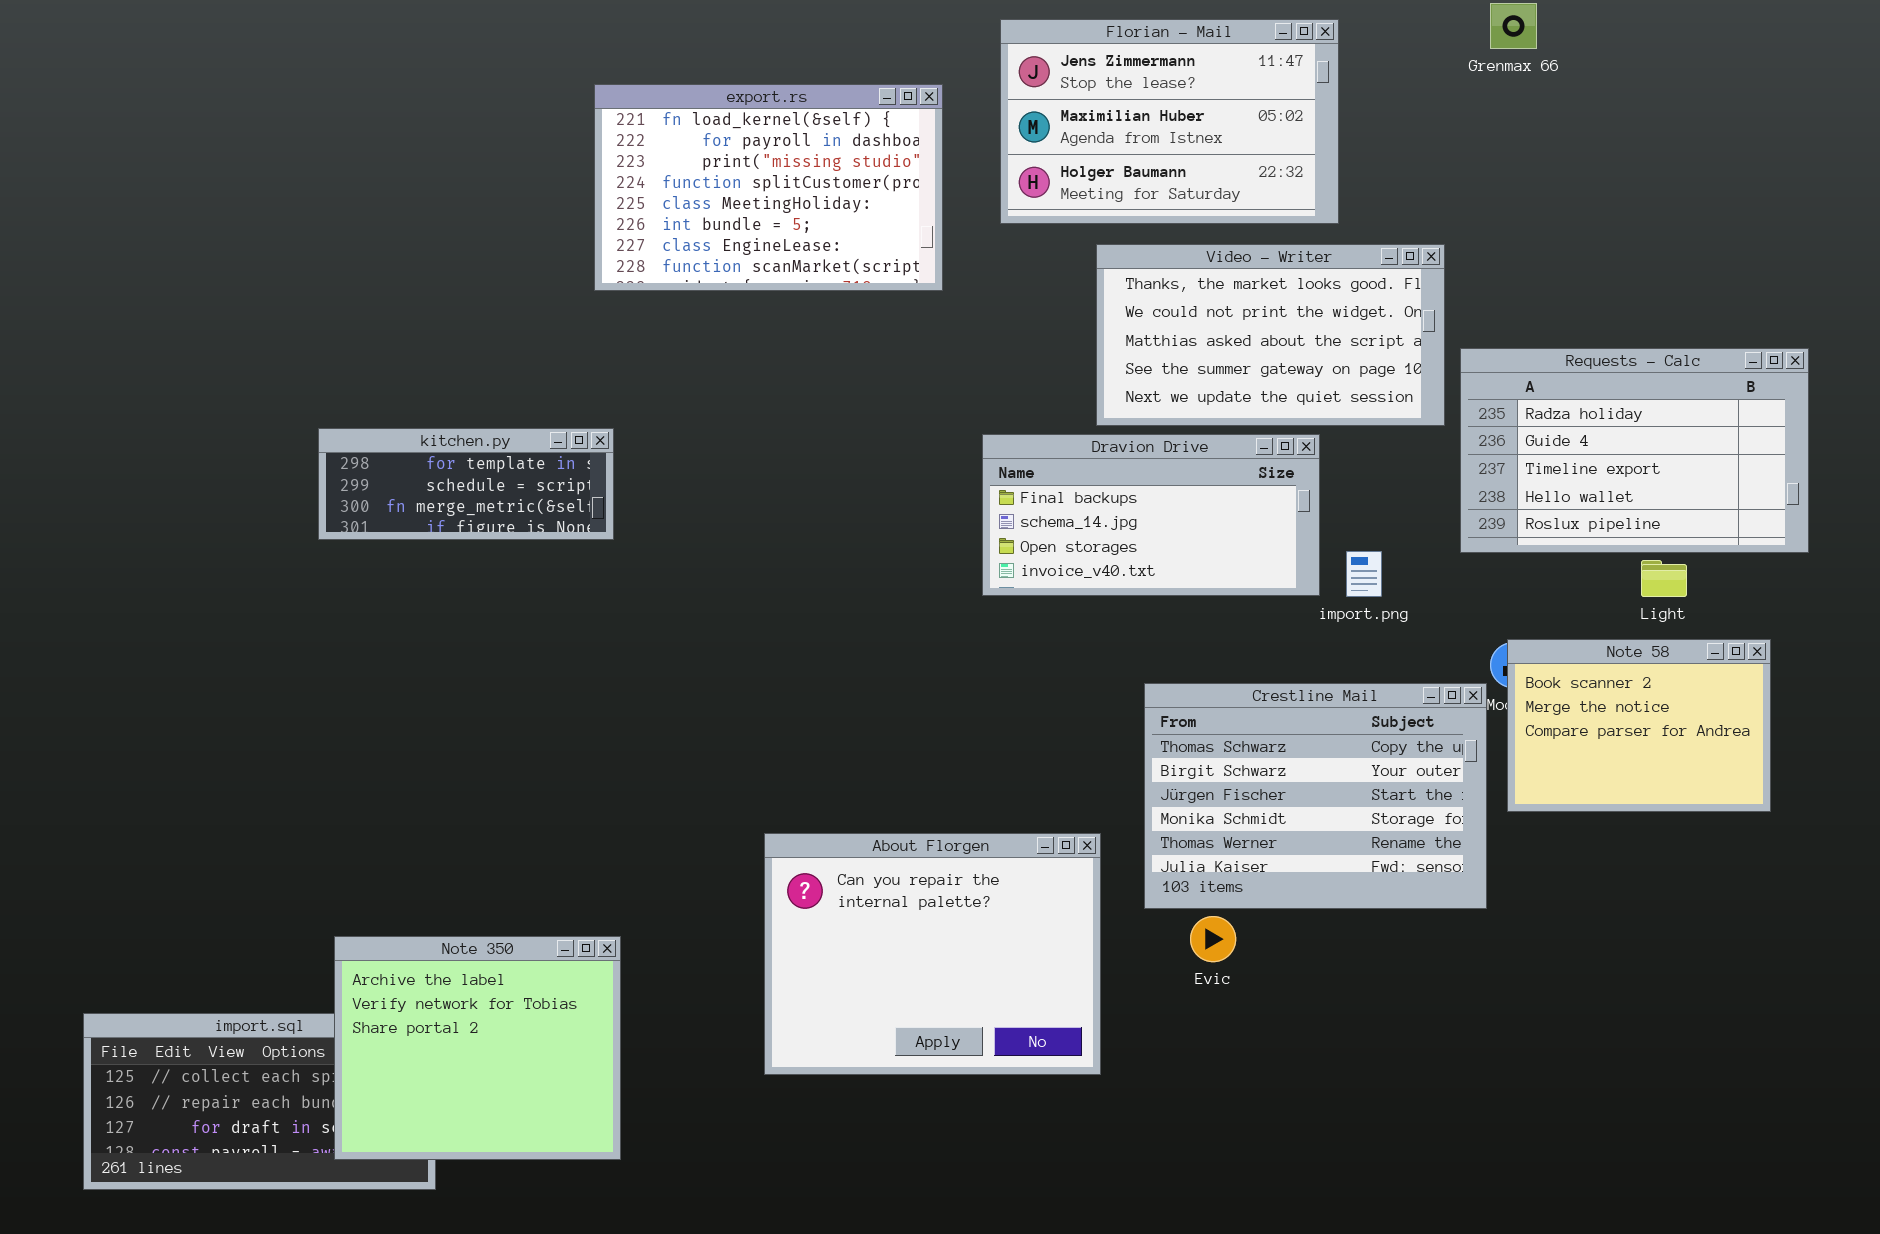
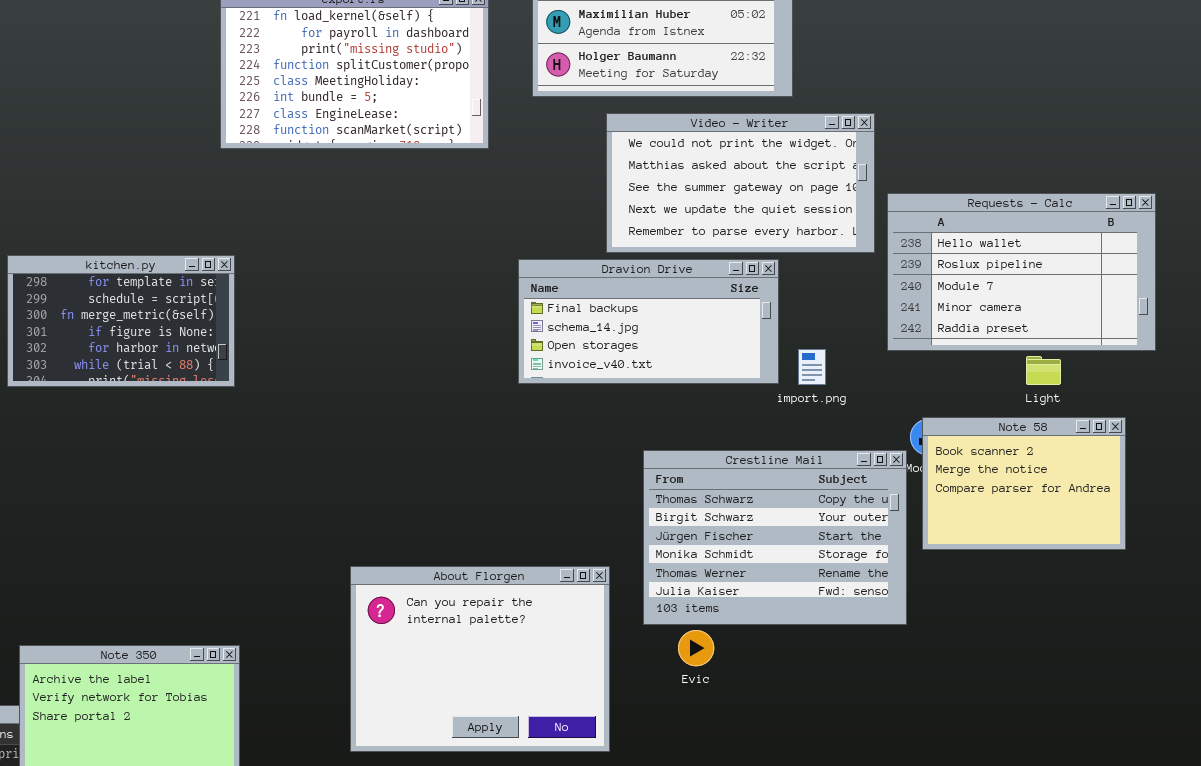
Video - Writer: [1096,244,1445,426] -> [606,113,875,253], scrolled down 1 row
Requests - Calc: [1460,348,1809,553] -> [887,193,1156,351], scrolled down 3 rows
kitchen.py: [318,428,614,540] -> [7,255,235,387], resized

